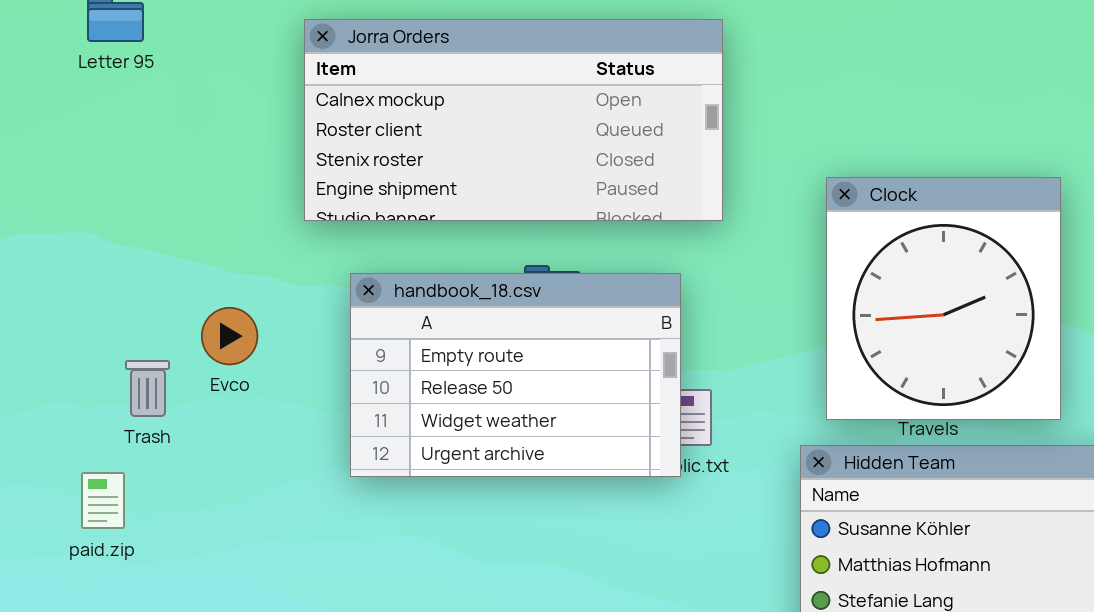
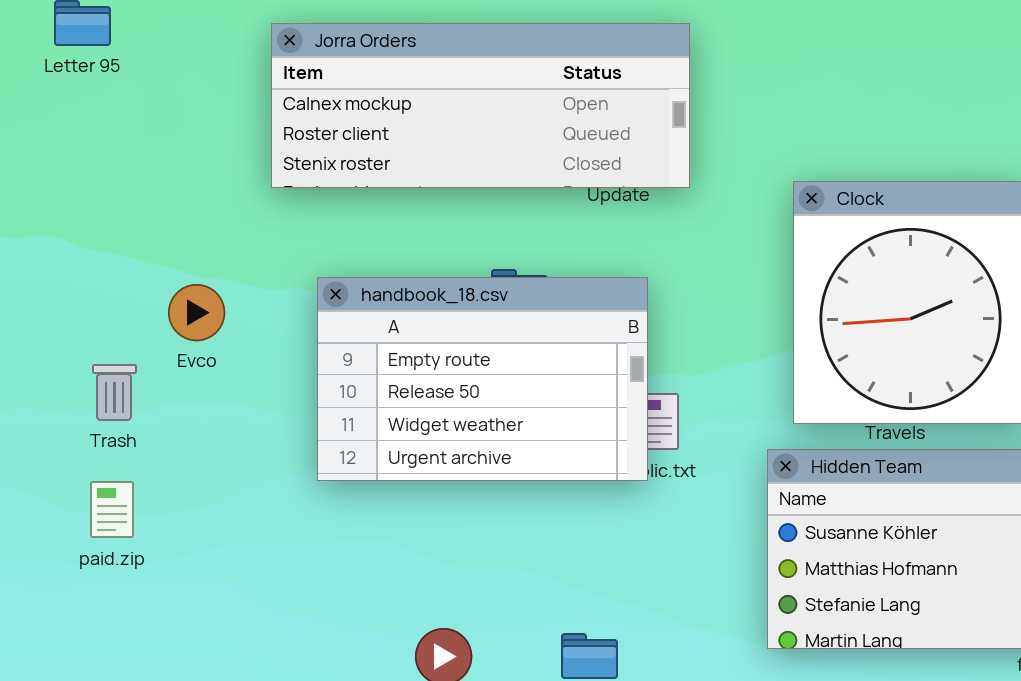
Jorra Orders: [304,19,723,221] -> [271,23,690,188], resized
Evco: [201,307,258,365] -> [168,284,225,341], moved
paid.zip: [81,472,125,529] -> [90,481,134,538], moved

